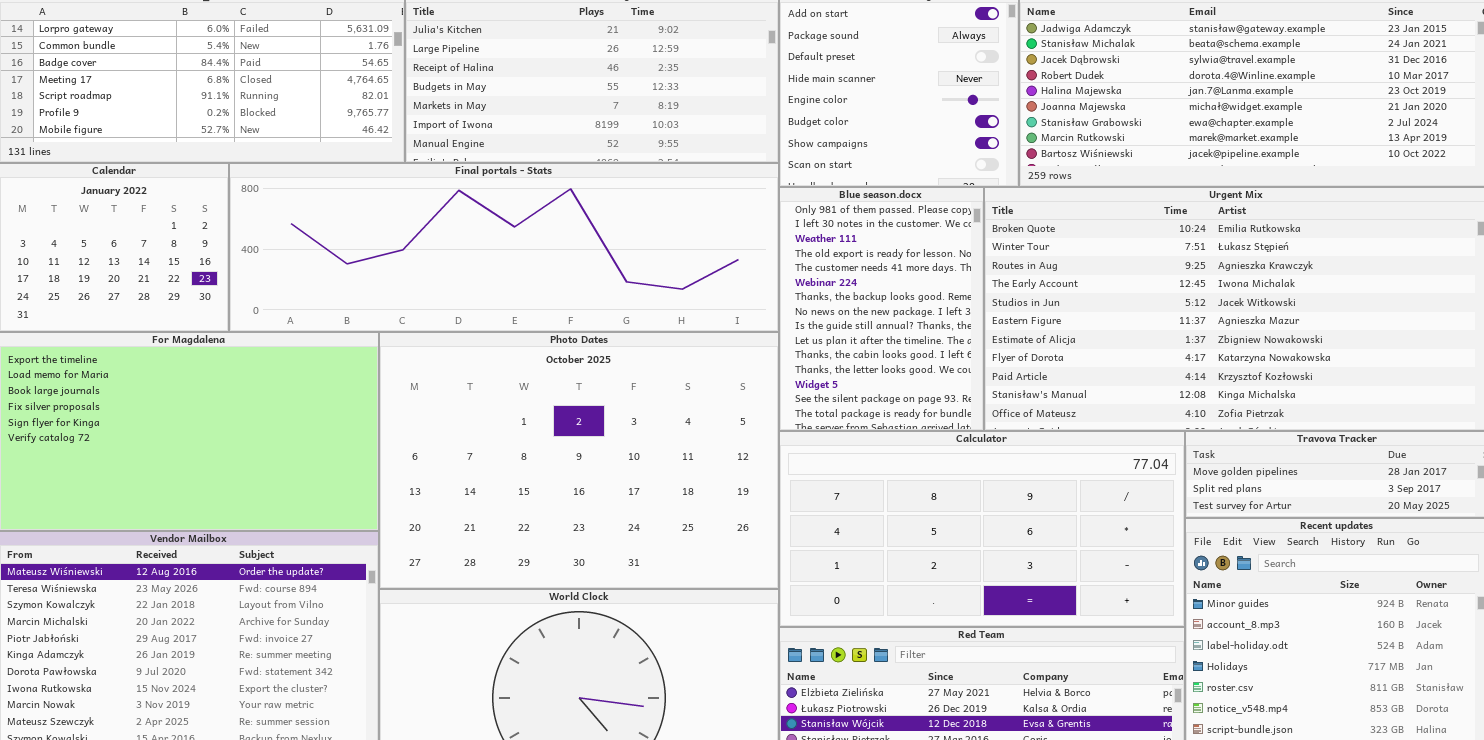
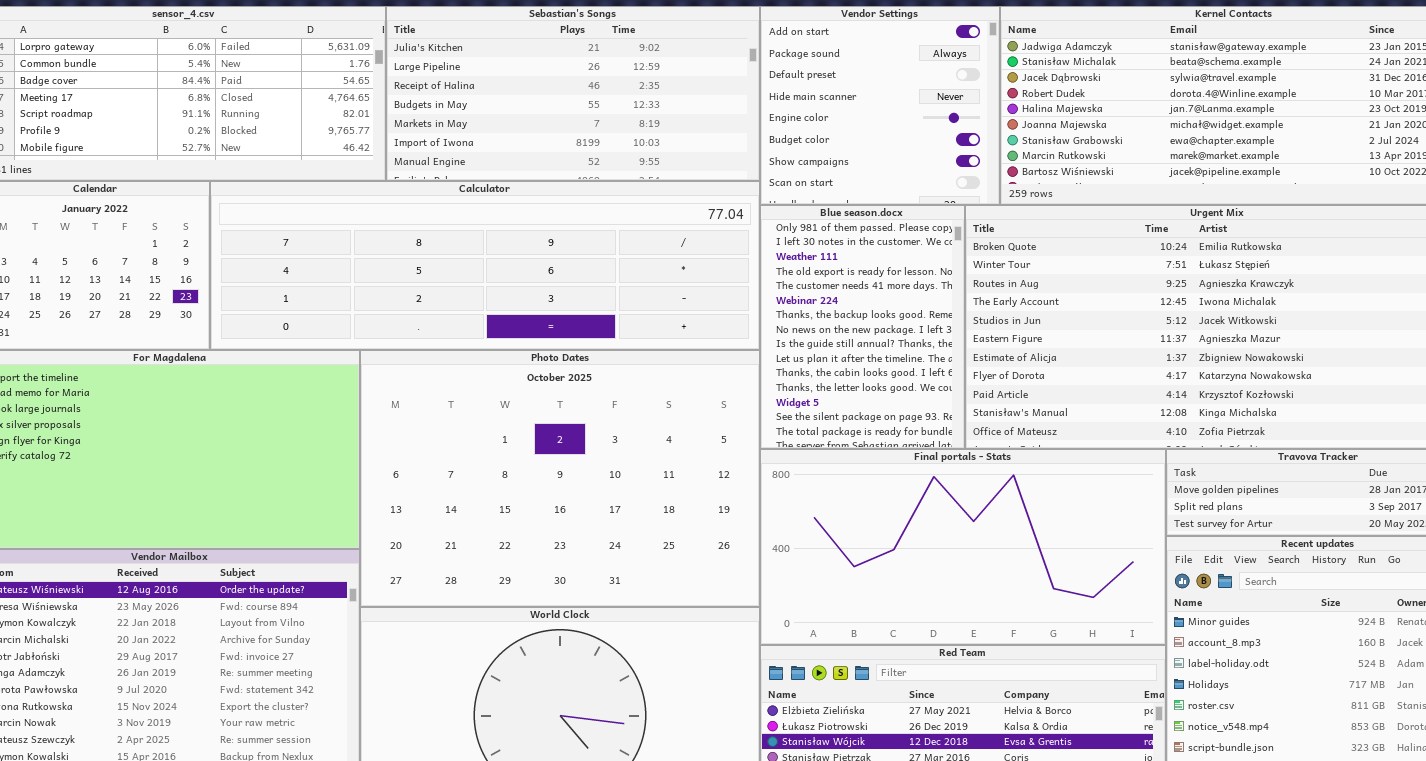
Final portals - Stats: [229,163,779,332] -> [760,449,1166,645], moved, resized
Calculator: [779,431,1185,627] -> [210,181,760,350], moved, resized

